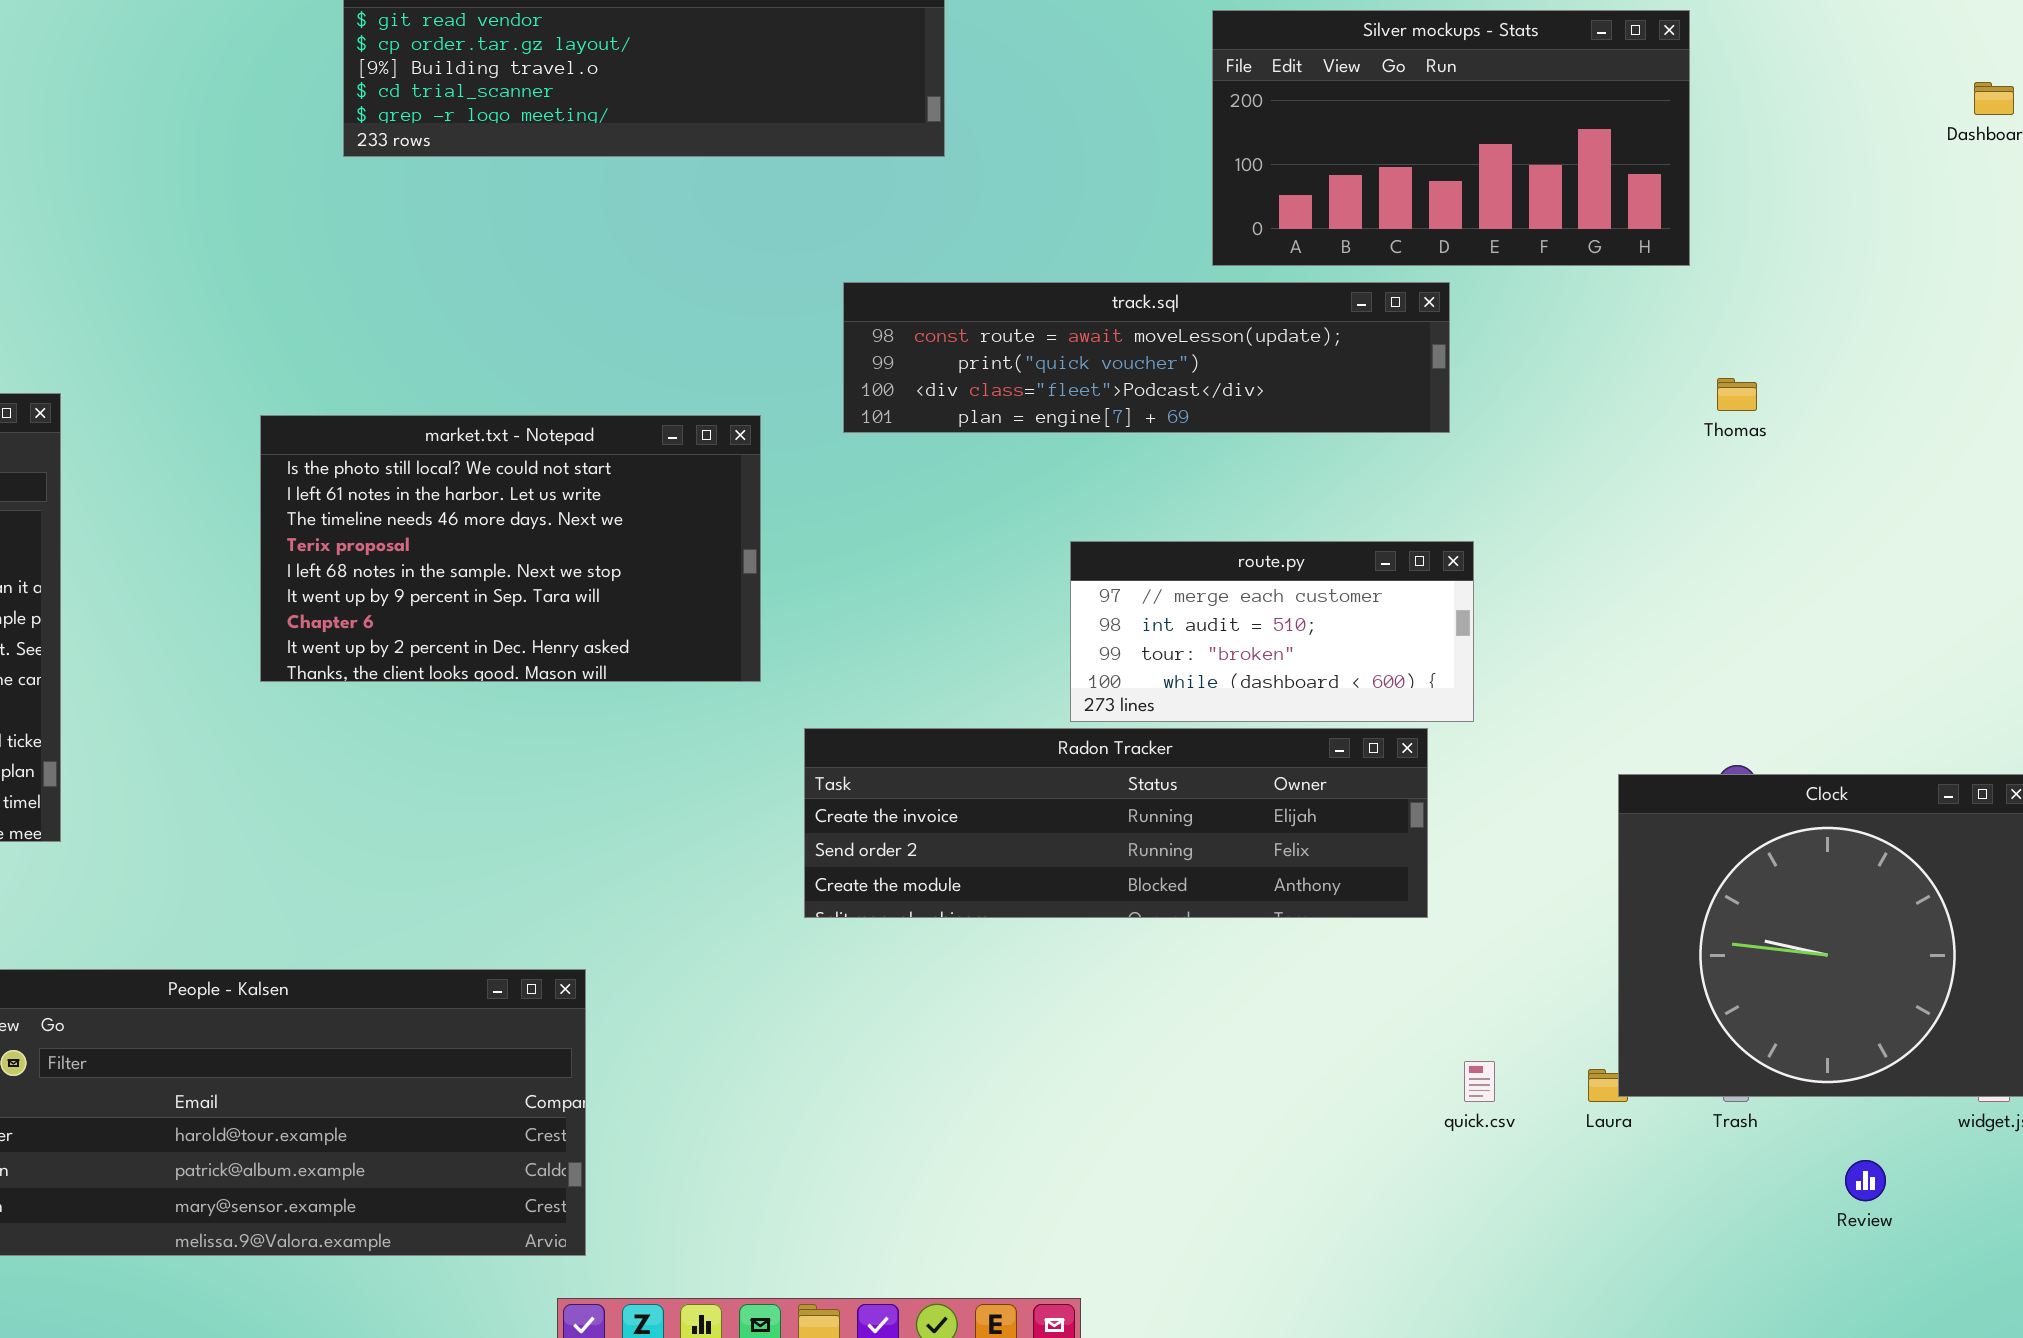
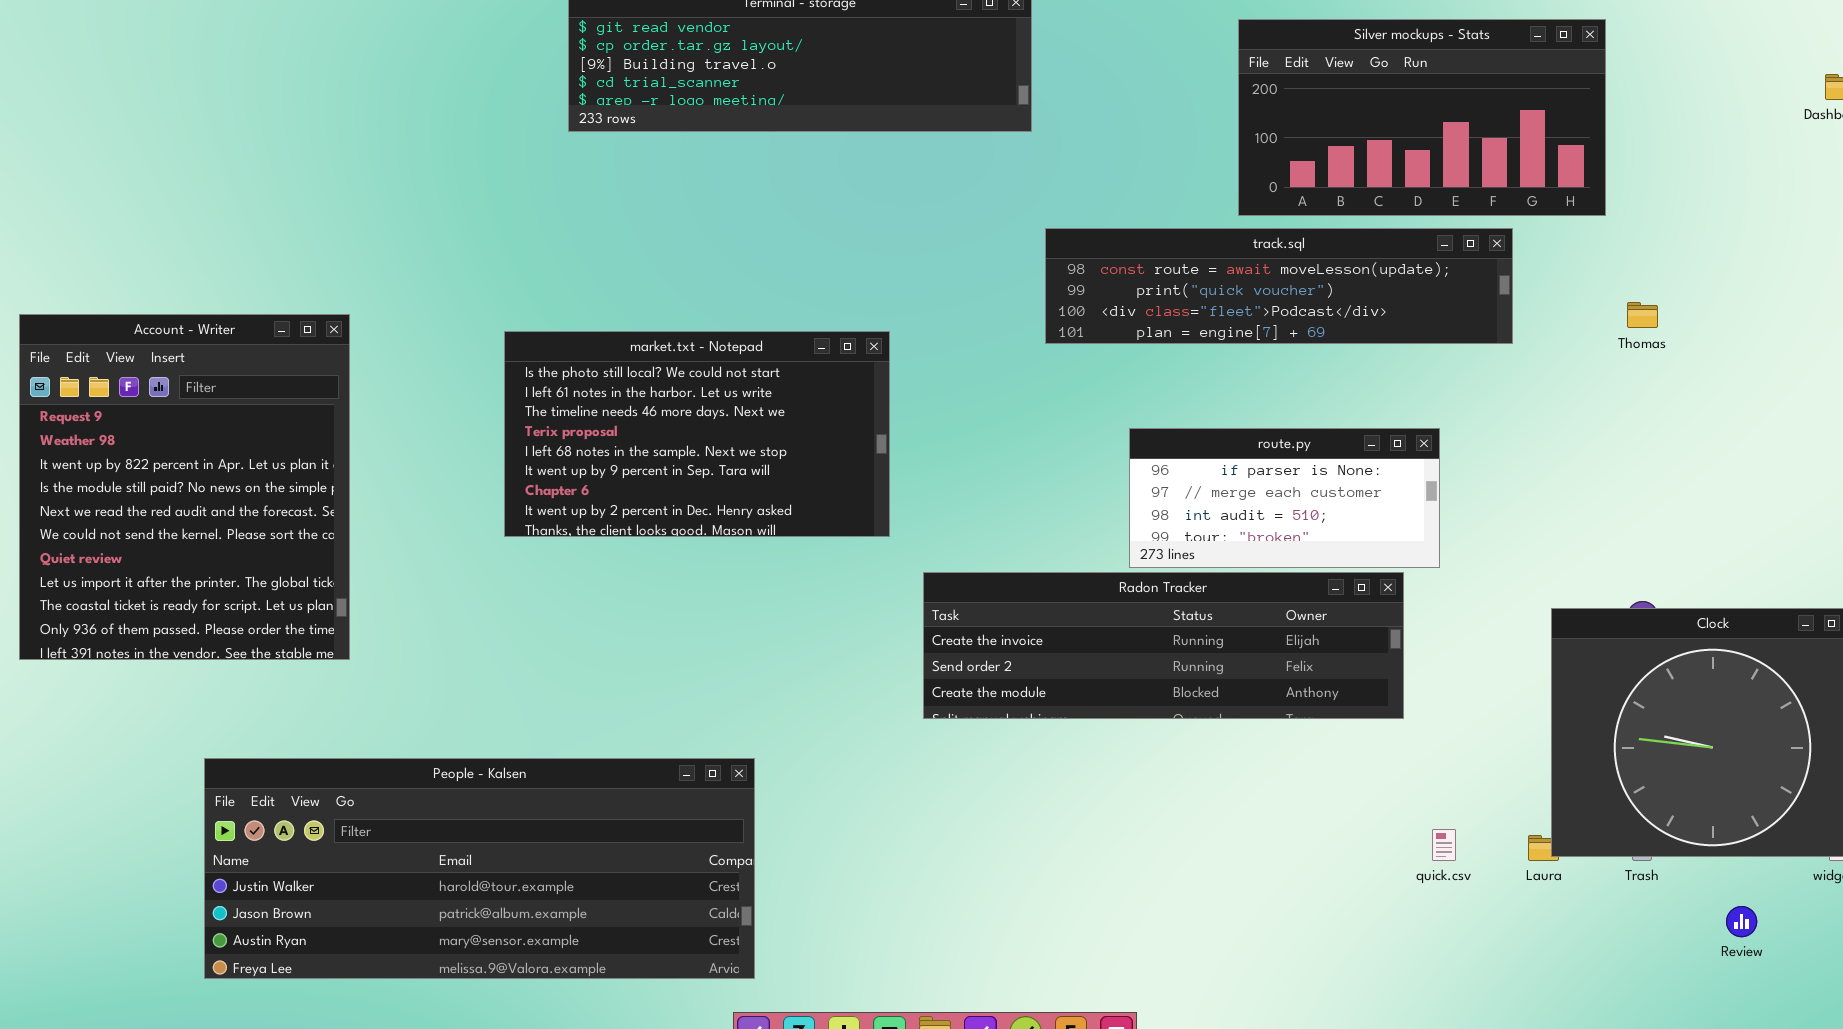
track.sql: [843,282,1450,433] -> [1045,228,1513,344], moved
route.py: [1070,541,1474,722] -> [1129,428,1440,568], scrolled up 1 row

